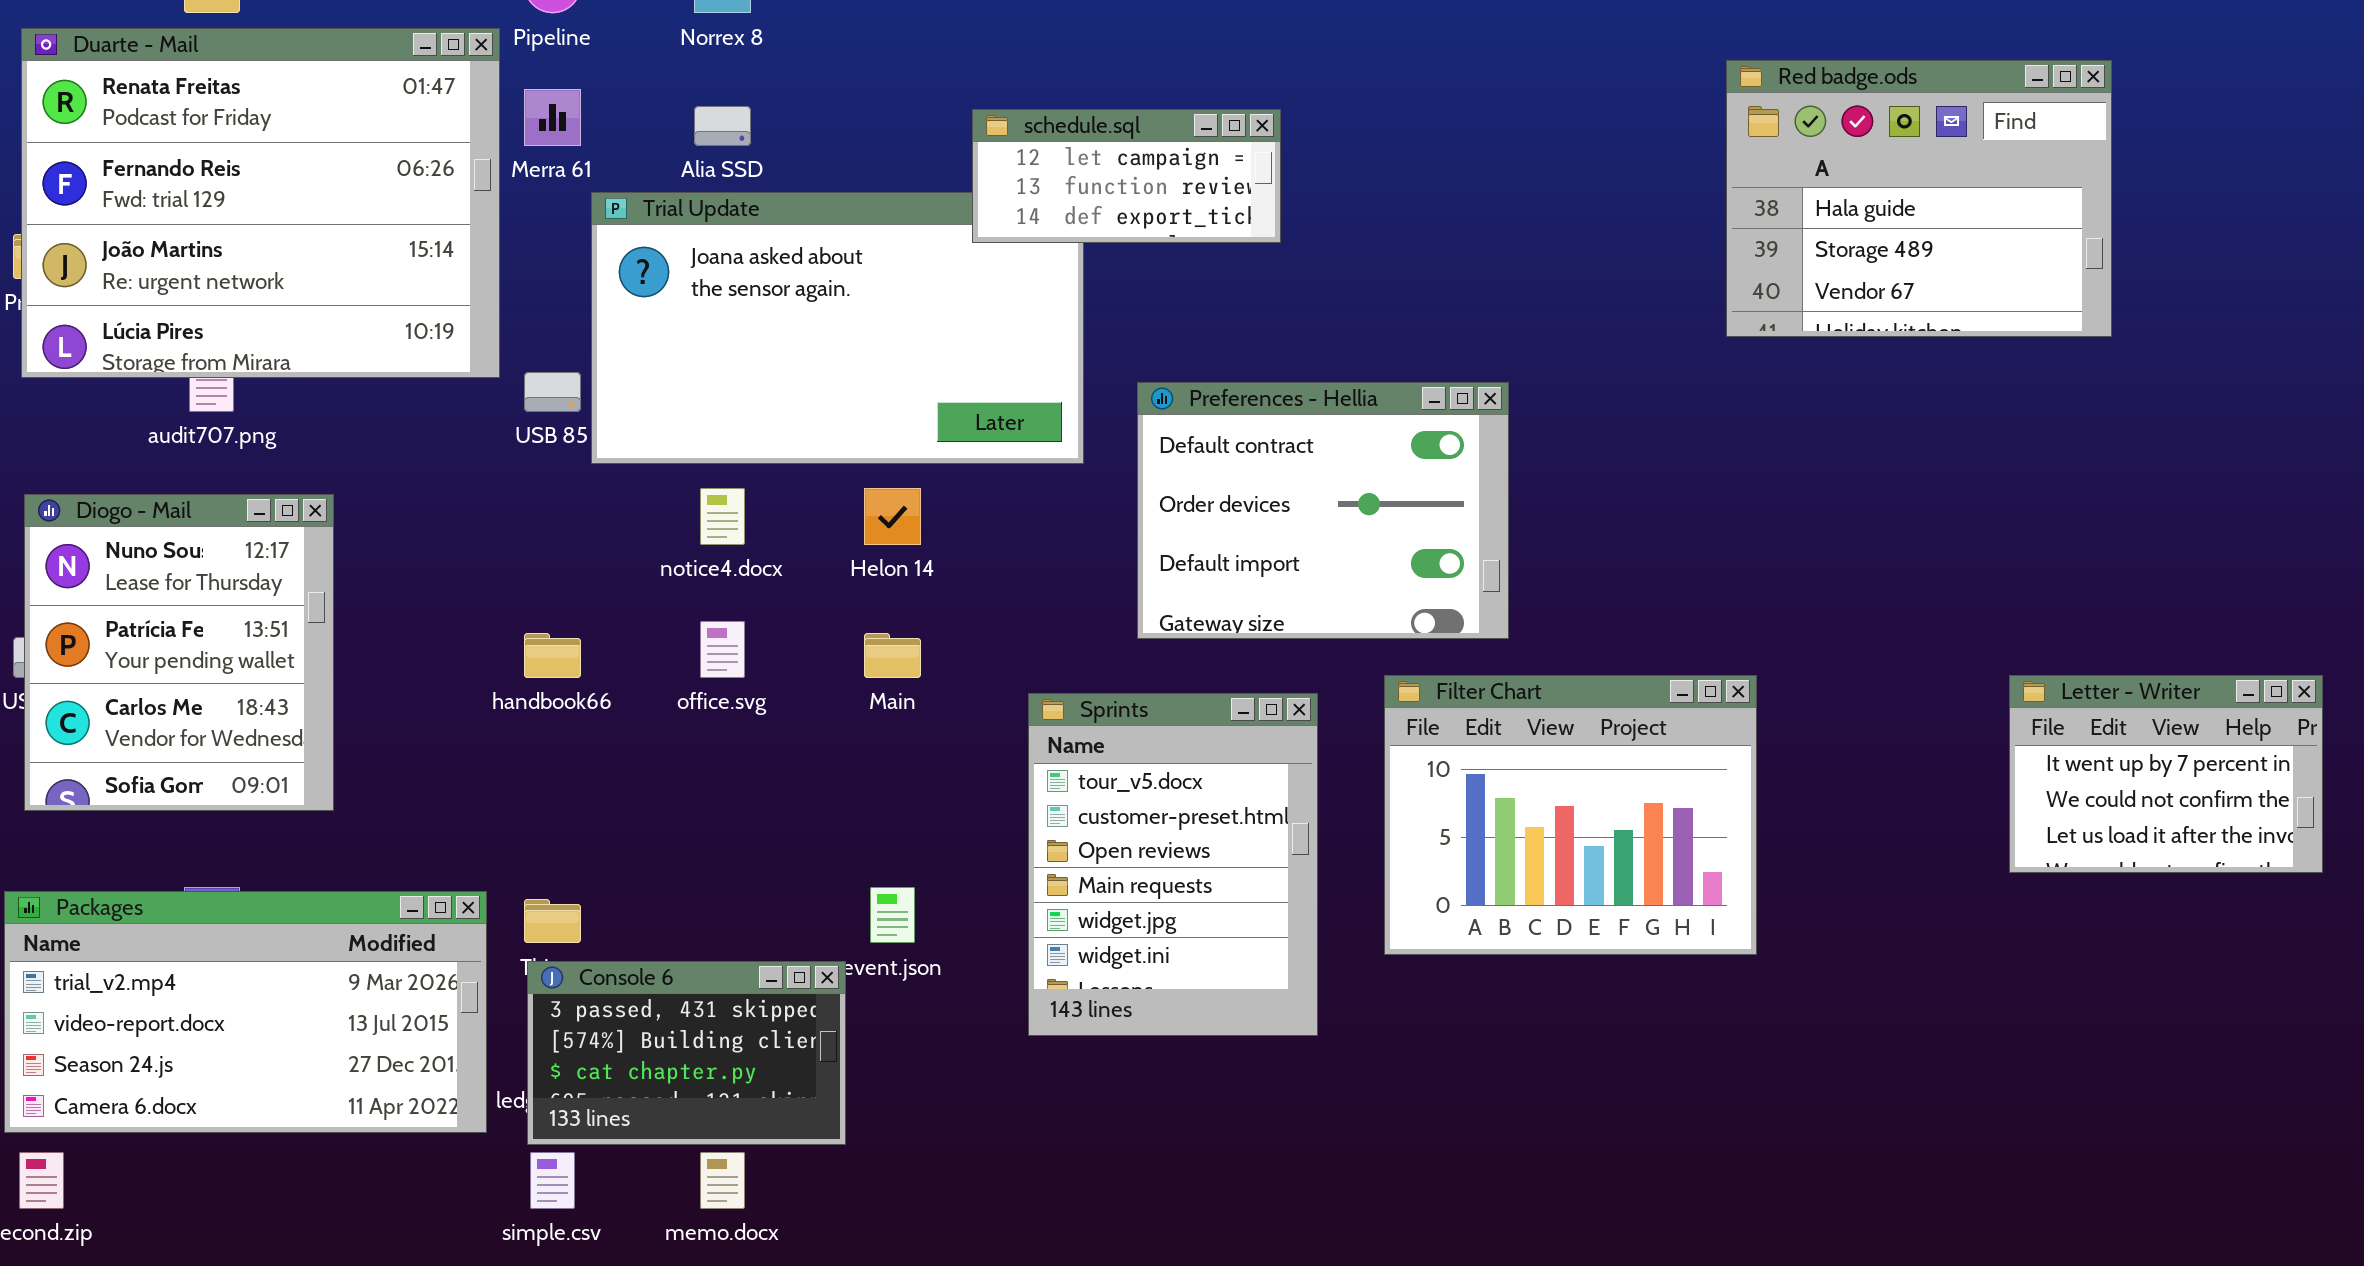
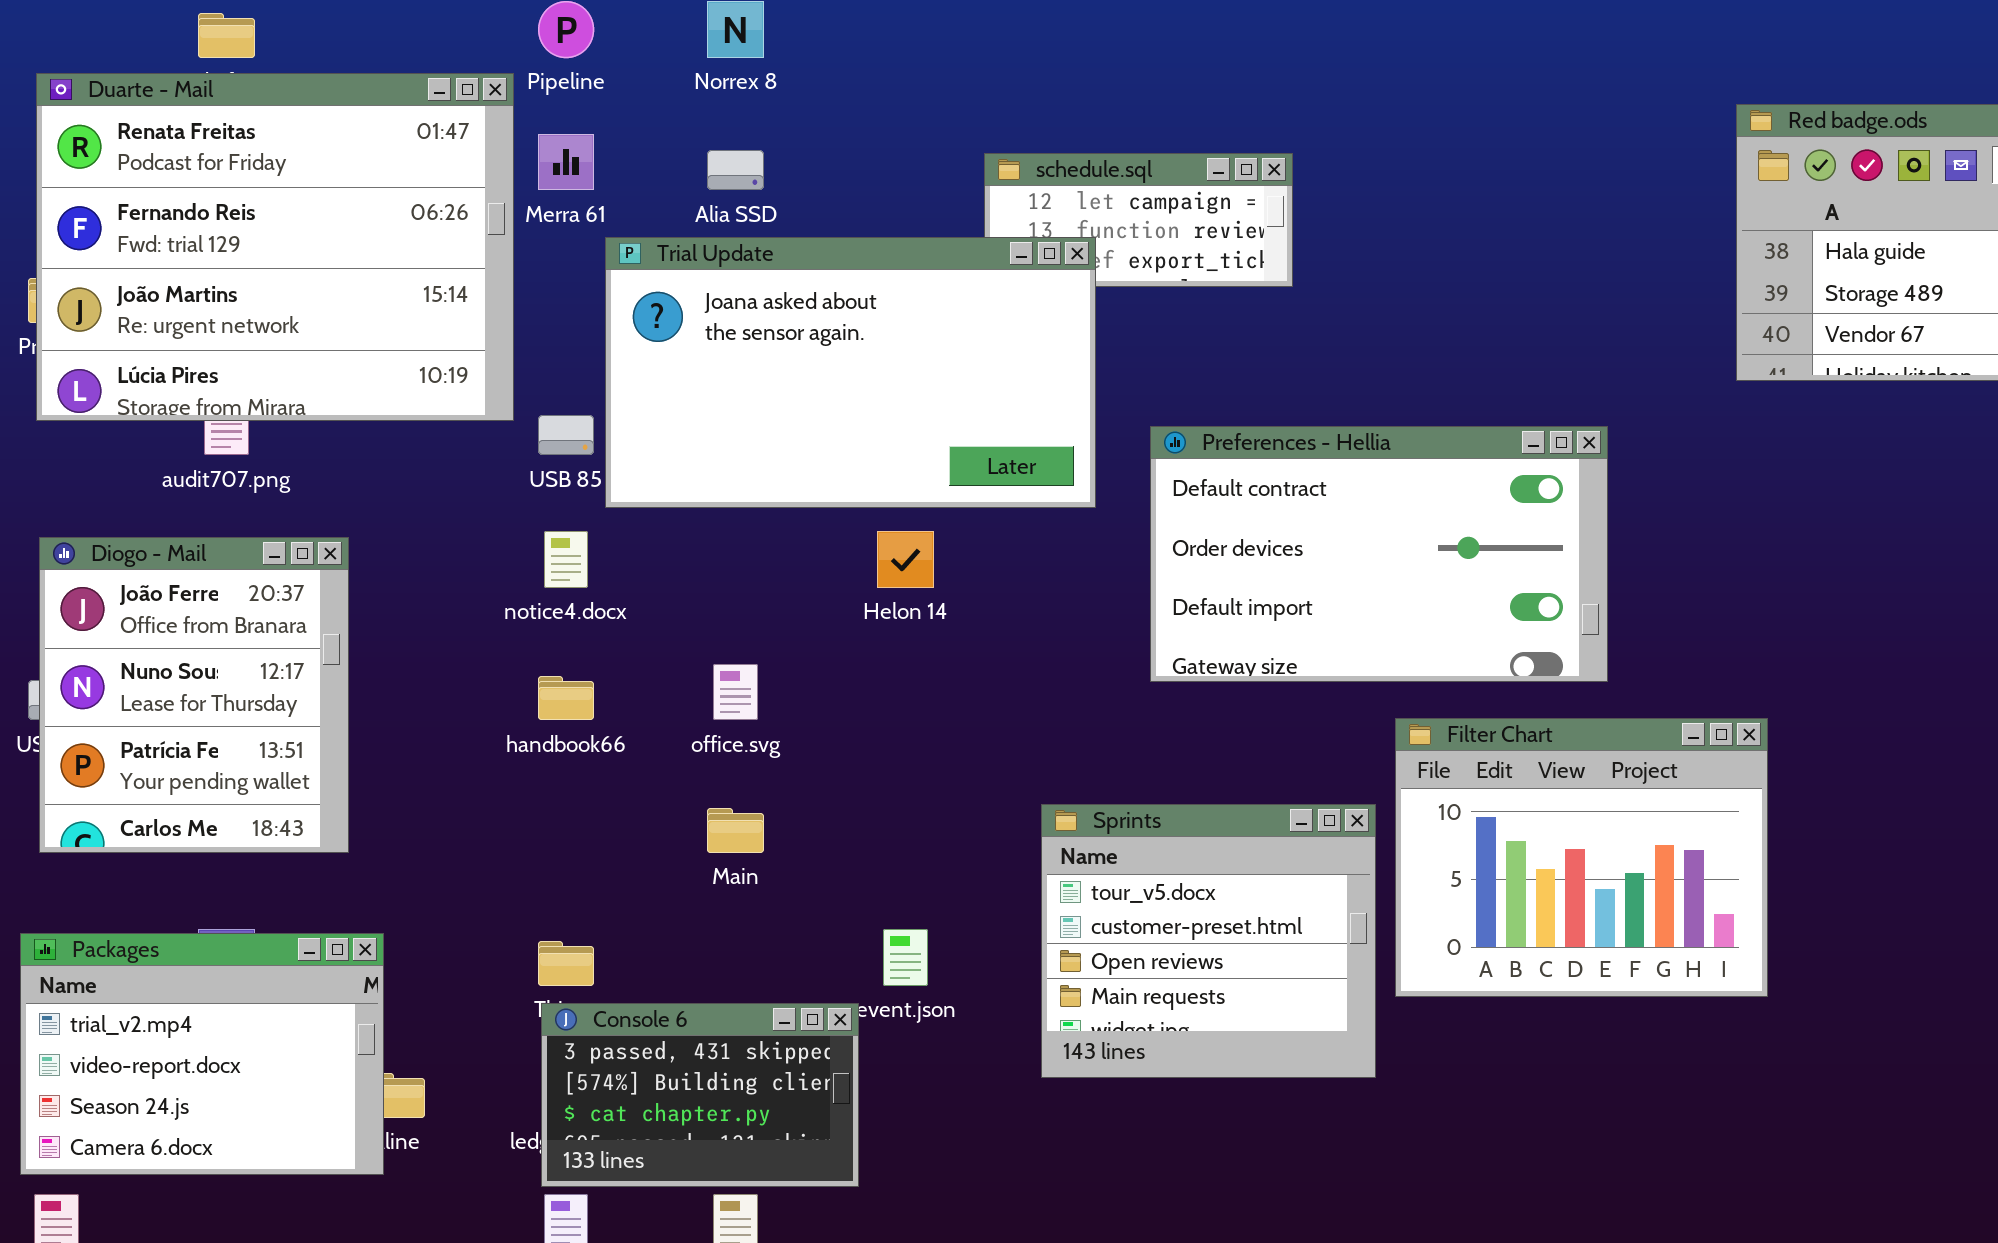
Trial Update: [591,192,1084,464] -> [605,237,1096,508], raised
Preferences - Hellia: [1137,382,1509,639] -> [1150,426,1608,682], resized
notice4.docx: [700,488,745,545] -> [544,531,588,588], moved
Diogo - Mail: [24,494,334,811] -> [39,537,349,853], scrolled up 1 row
Main: [864,633,921,678] -> [707,808,764,853], moved
Sprints: [1028,693,1318,1036] -> [1041,804,1376,1078], resized
Packages: [4,891,487,1133] -> [20,933,384,1175], resized

